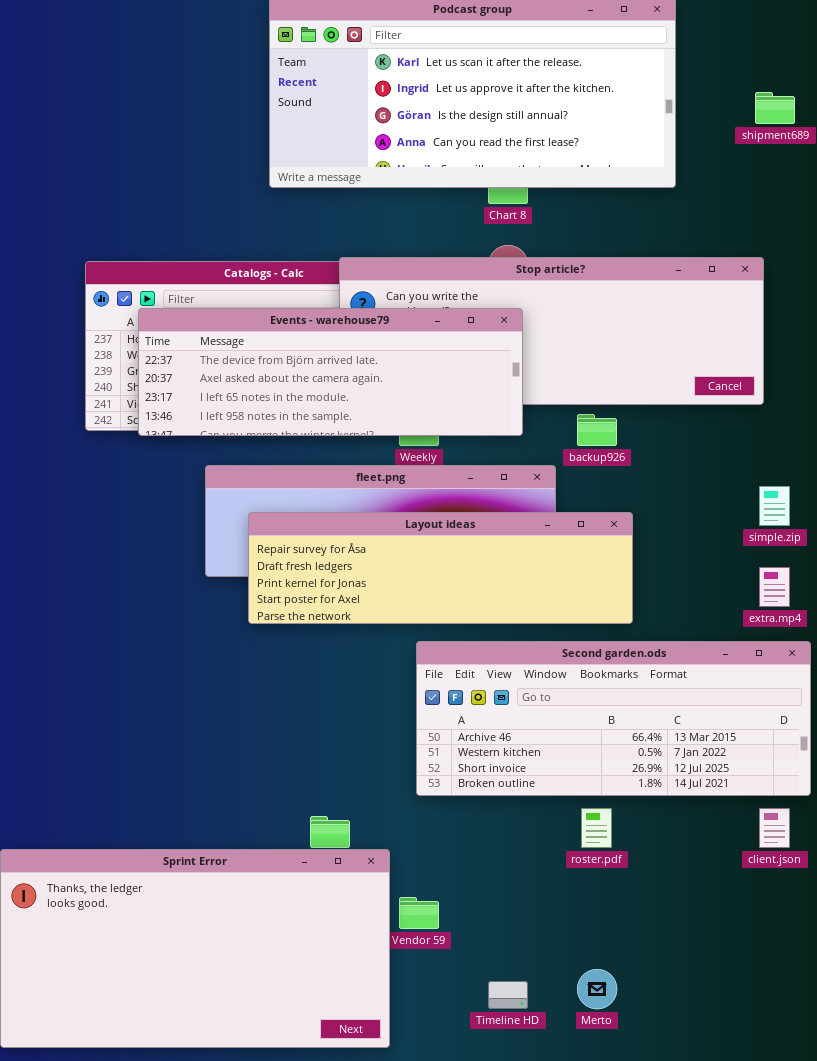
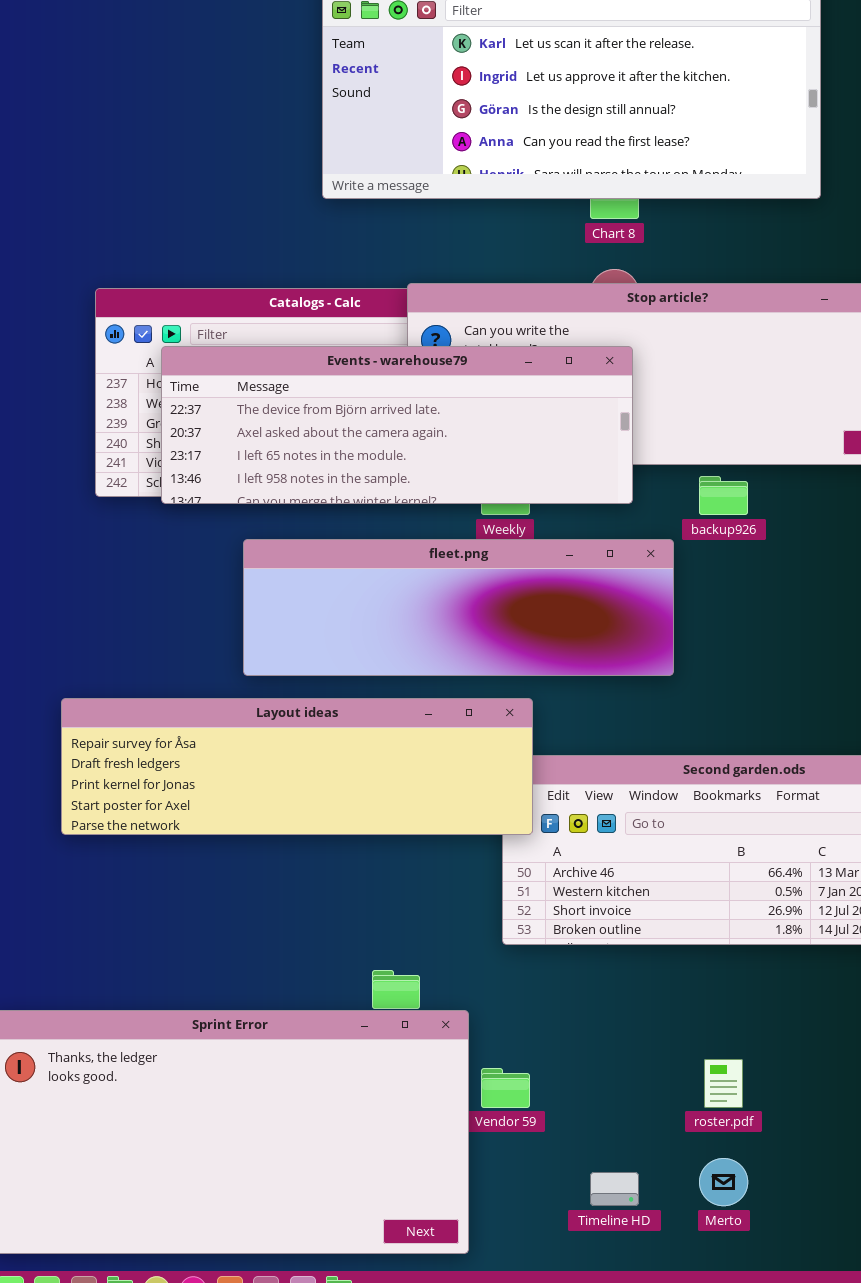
Layout ideas: [248,512,633,624] -> [61,698,533,835], moved
roster.pdf: [581,808,612,848] -> [704,1059,743,1108], moved

